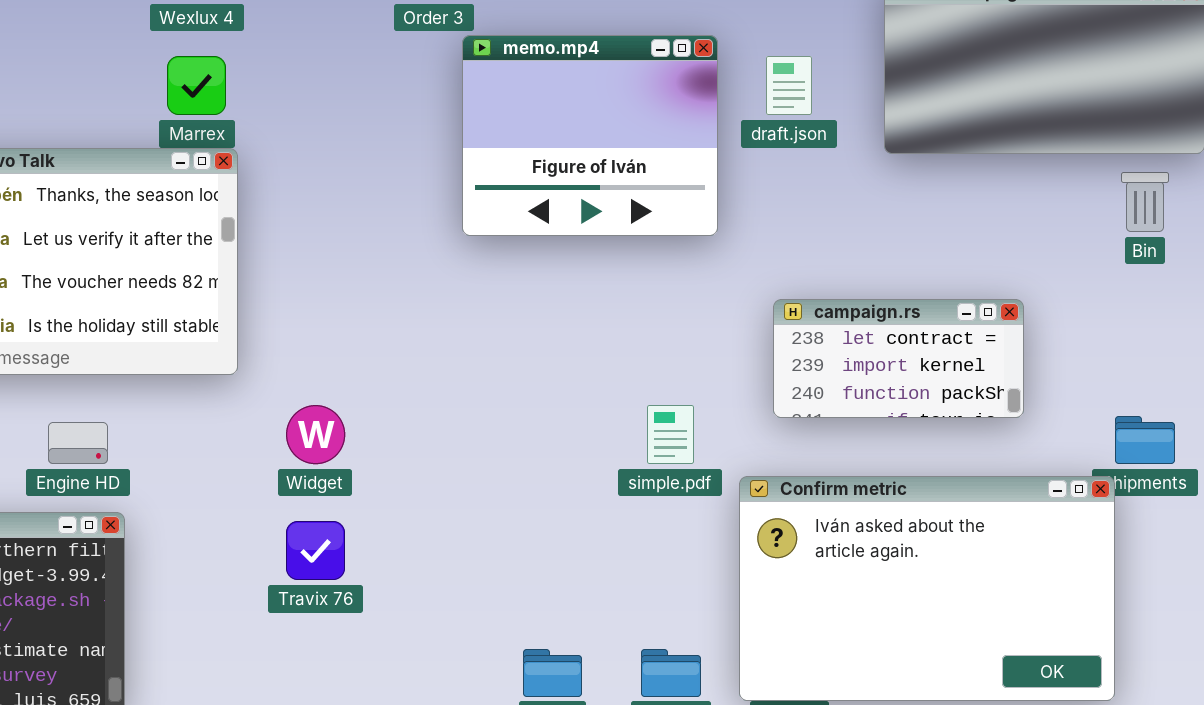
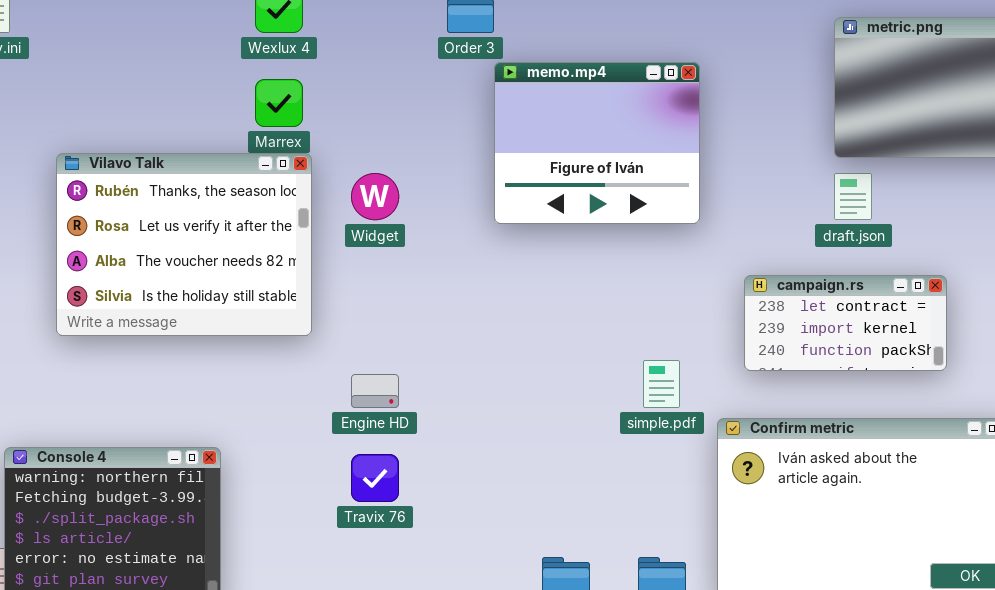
draft.json: [766,56,812,115] -> [834,173,872,220], moved
Widget: [286,405,345,464] -> [351,173,399,220], moved
Engine HD: [48,422,108,464] -> [351,374,399,408], moved

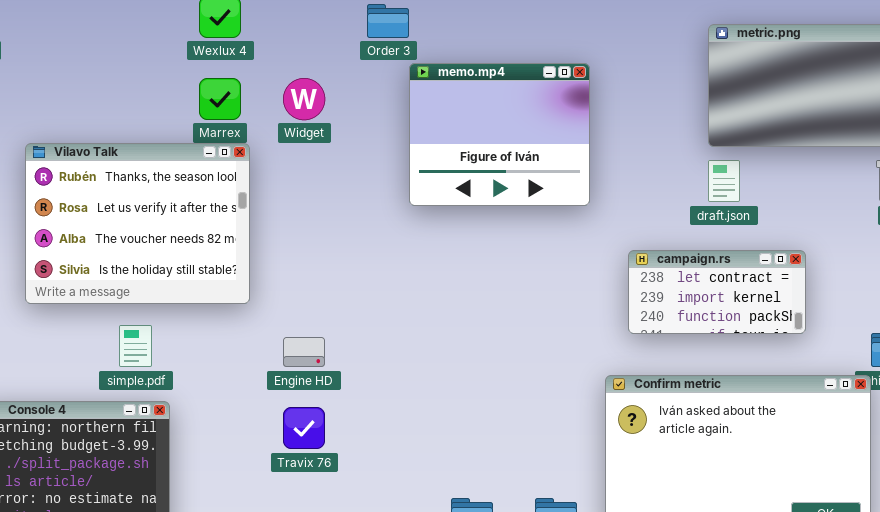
Widget: [351,173,399,220] -> [283,78,325,120], moved
simple.pdf: [643,360,680,408] -> [119,325,152,367], moved

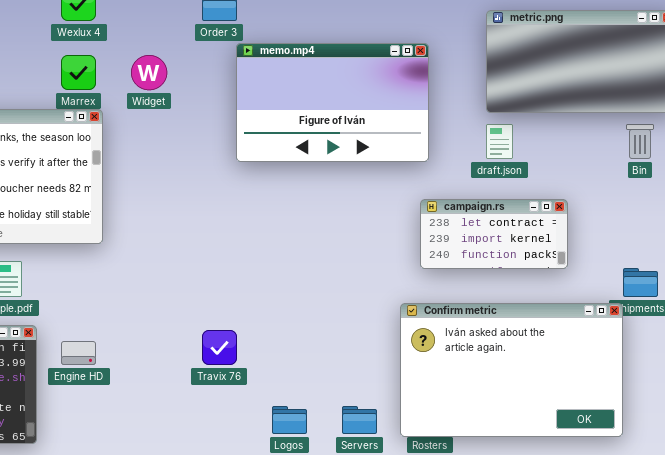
memo.mp4: [409,63,590,206] -> [236,43,429,162], resized
Engine HD: [283,337,325,367] -> [61,341,96,365], moved
Travix 76: [283,407,325,449] -> [202,330,237,365], moved

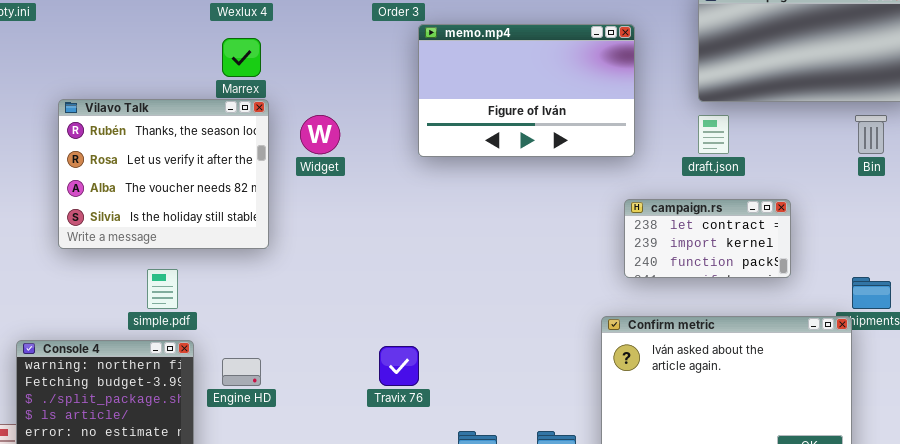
Widget: [131,55,167,90] -> [300,115,340,154], moved

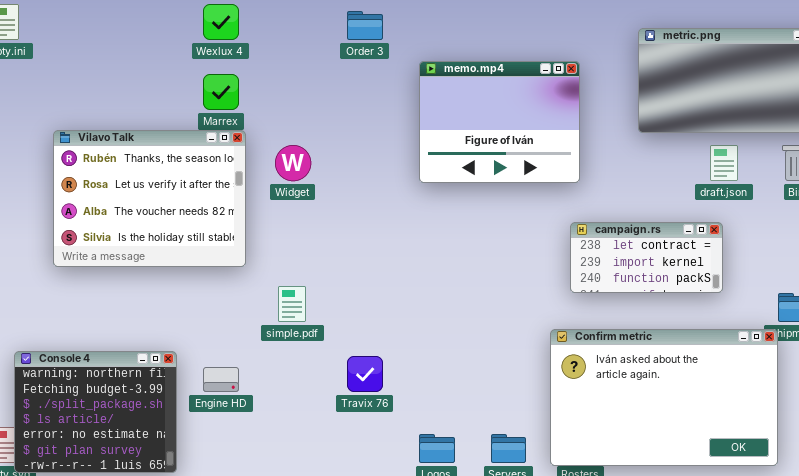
memo.mp4: [418,24,635,157] -> [419,61,580,183], resized
draft.json: [698,115,729,154] -> [710,145,738,181], moved
simple.pdf: [147,269,178,309] -> [278,286,306,322], moved

